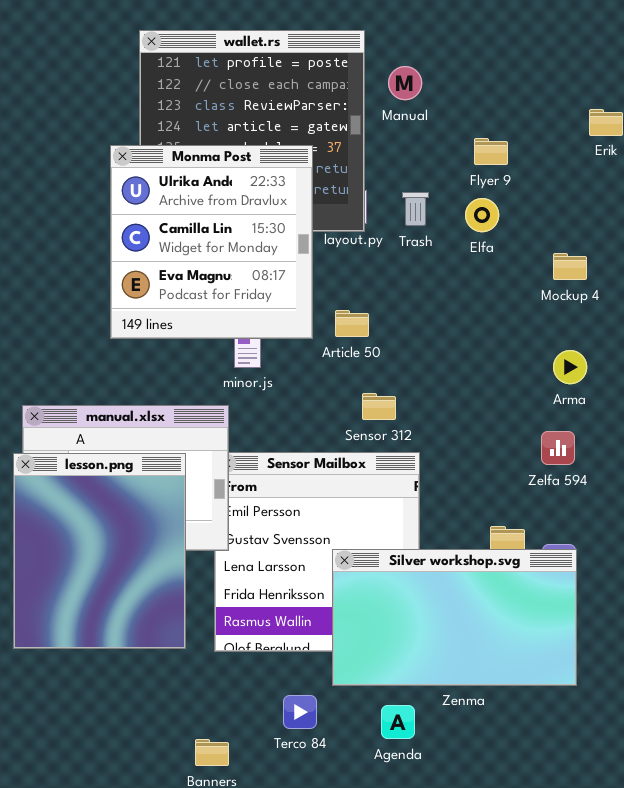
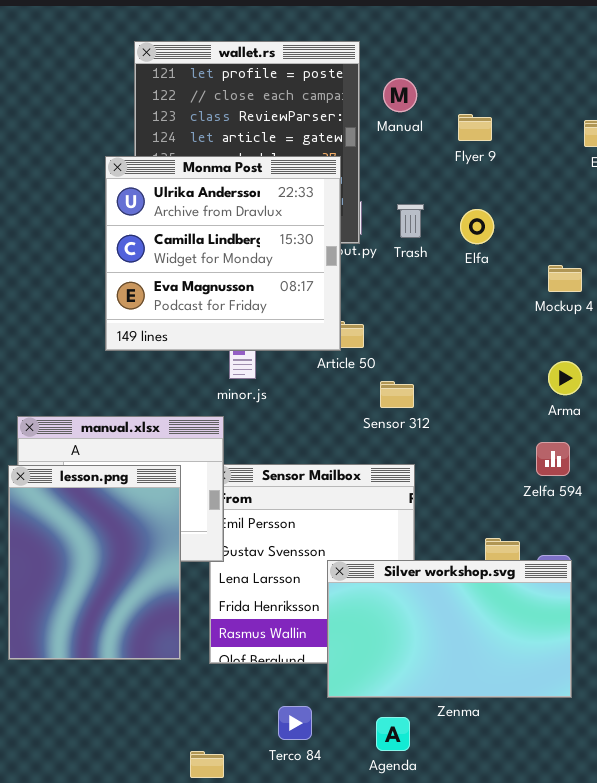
Flyer 9: [474,138,508,165] -> [458,114,492,141], moved
Monma Post: [110,145,313,339] -> [105,156,341,351], resized
Sensor 312: [362,393,396,420] -> [380,381,414,408], moved

